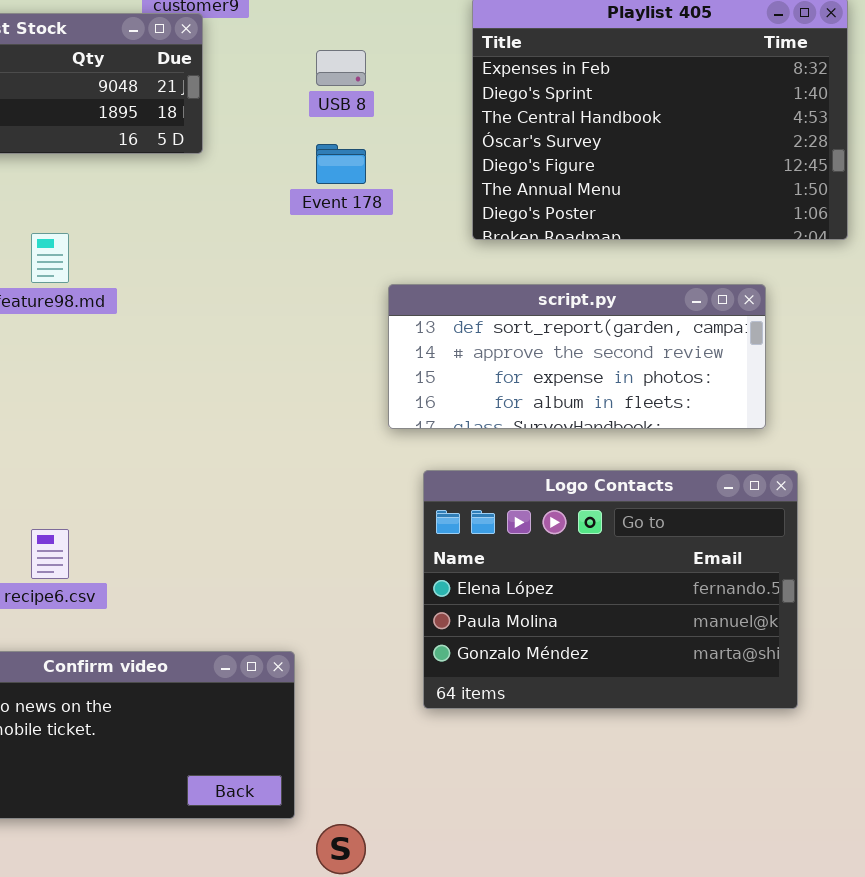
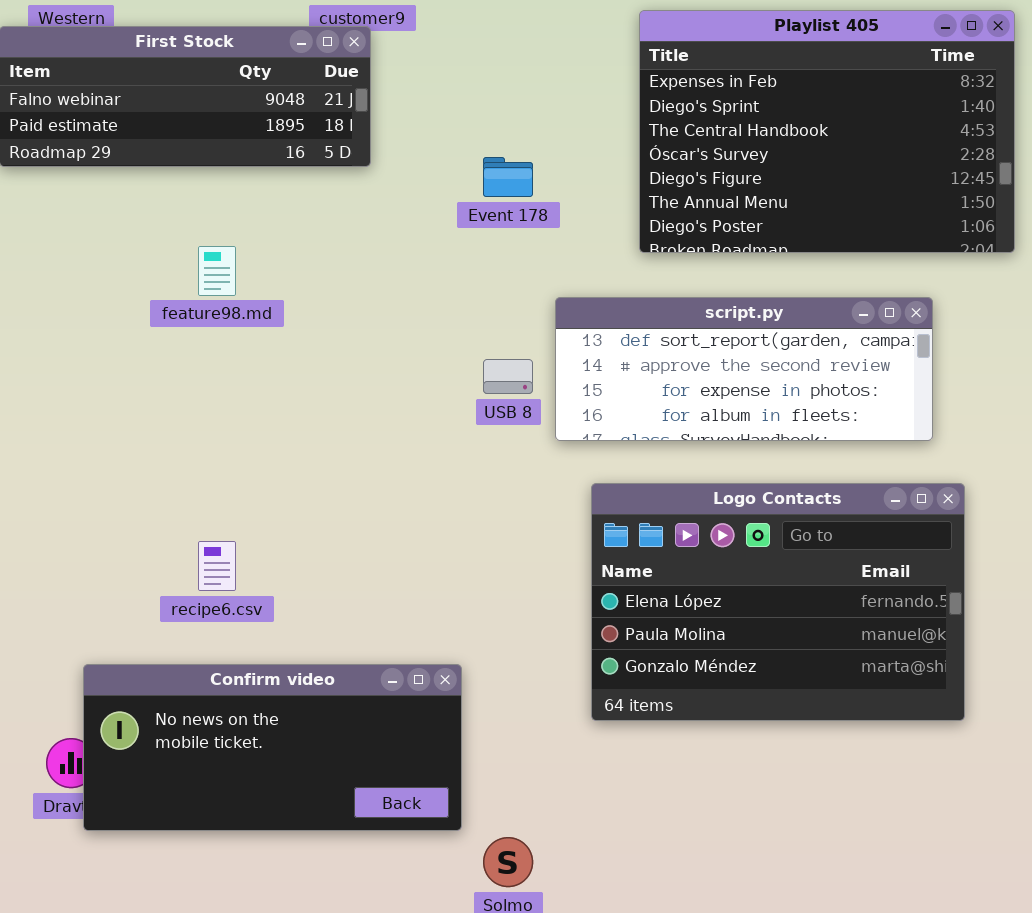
USB 8: [316,50,366,86] -> [483,359,533,394], moved

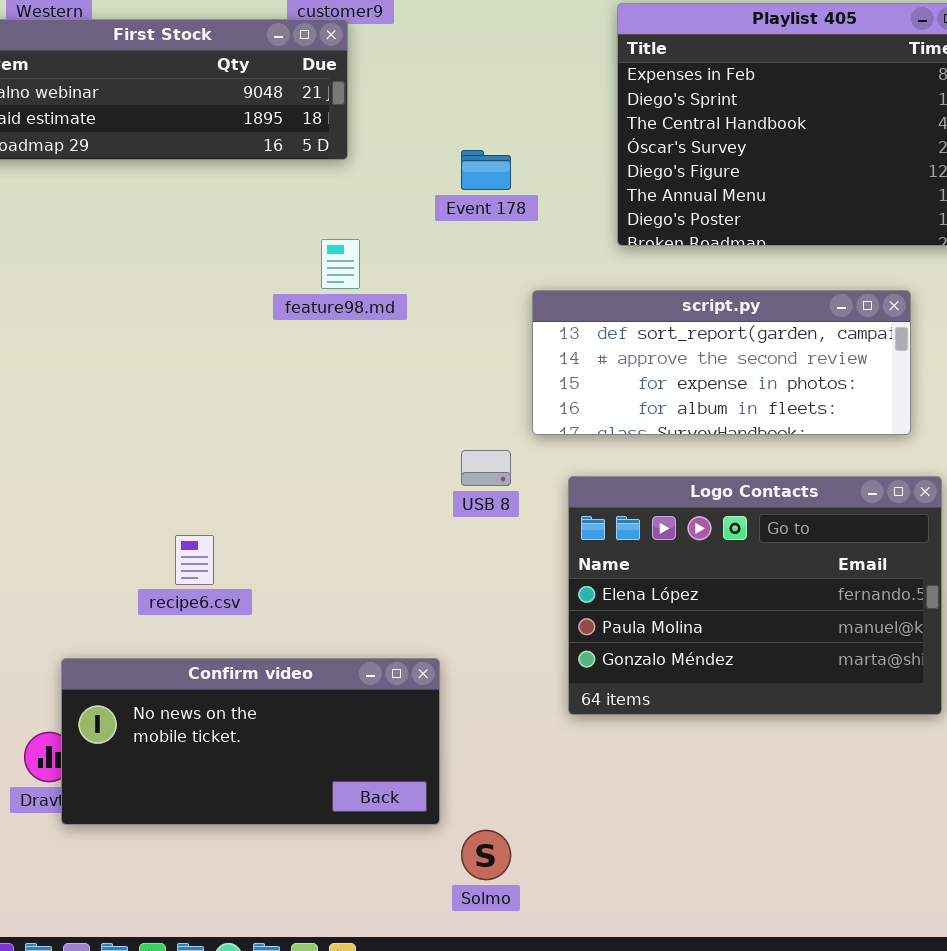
feature98.md: [198,246,236,296] -> [321,239,360,289], moved
USB 8: [483,359,533,394] -> [461,450,511,486], moved

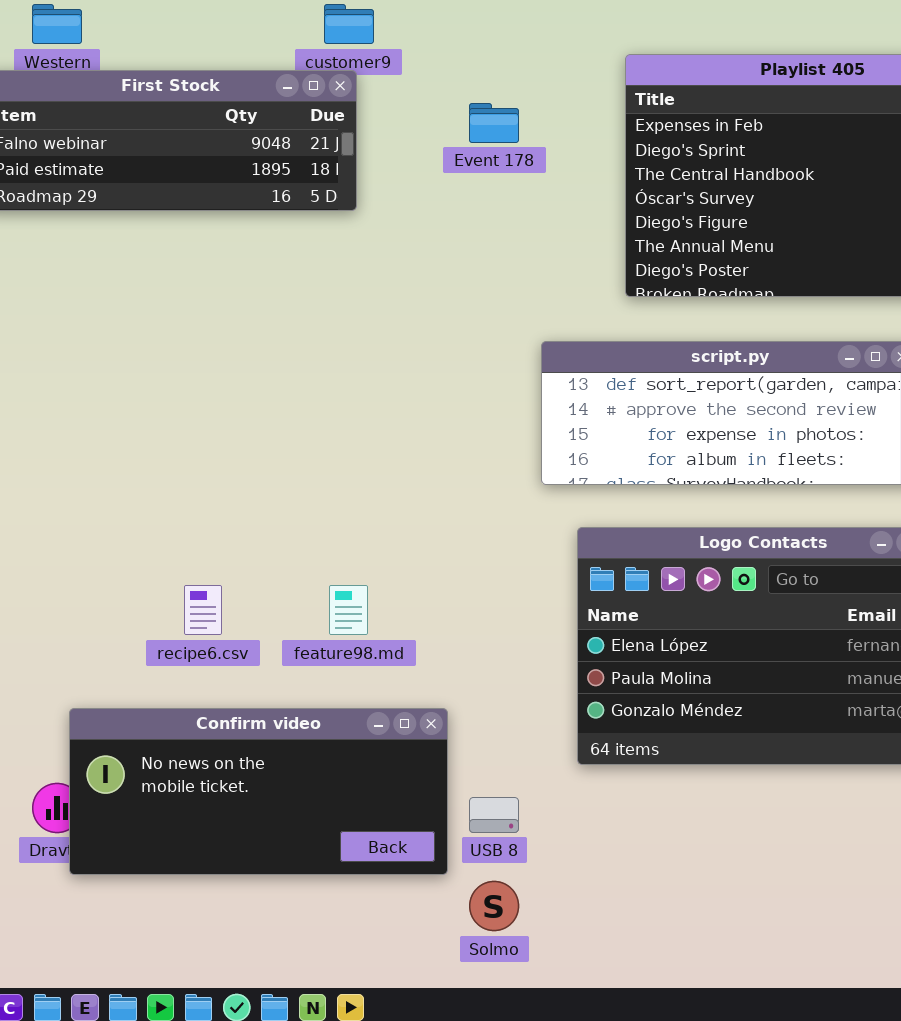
Event 178: [461,150,511,190] -> [469,103,519,143], moved
feature98.md: [321,239,360,289] -> [329,585,368,635], moved
USB 8: [461,450,511,486] -> [469,797,519,833], moved

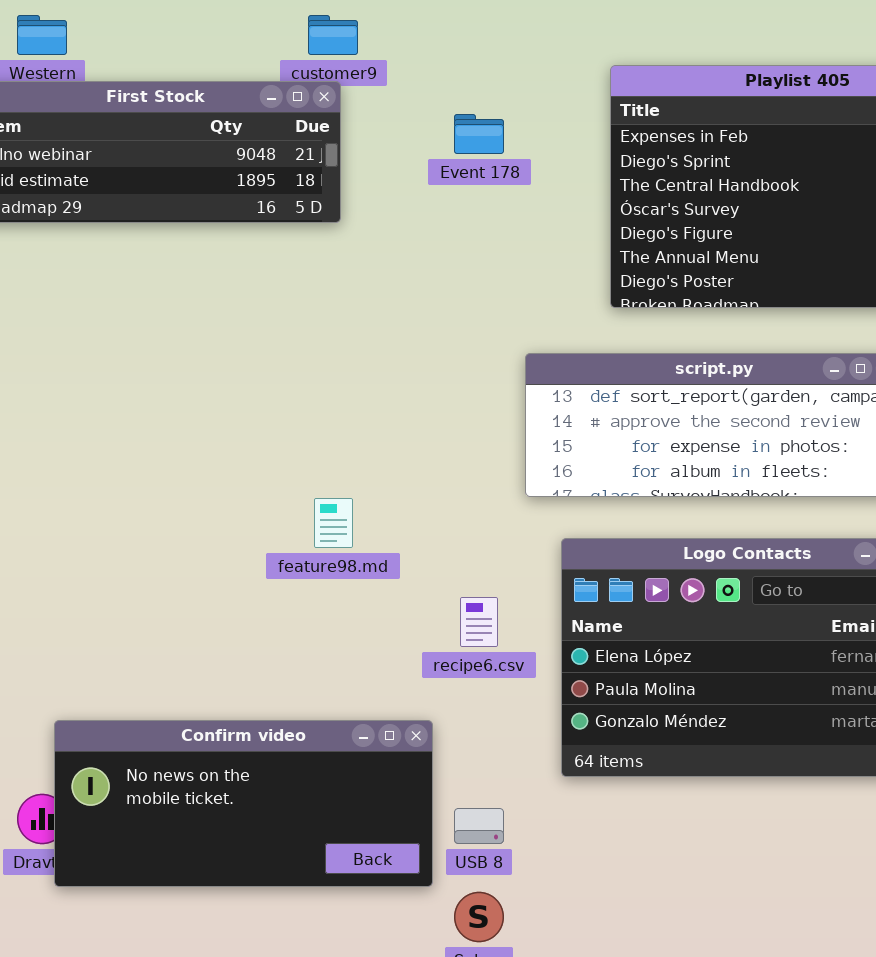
recipe6.csv: [184,585,222,635] -> [460,597,498,647], moved
feature98.md: [329,585,368,635] -> [314,498,353,548], moved

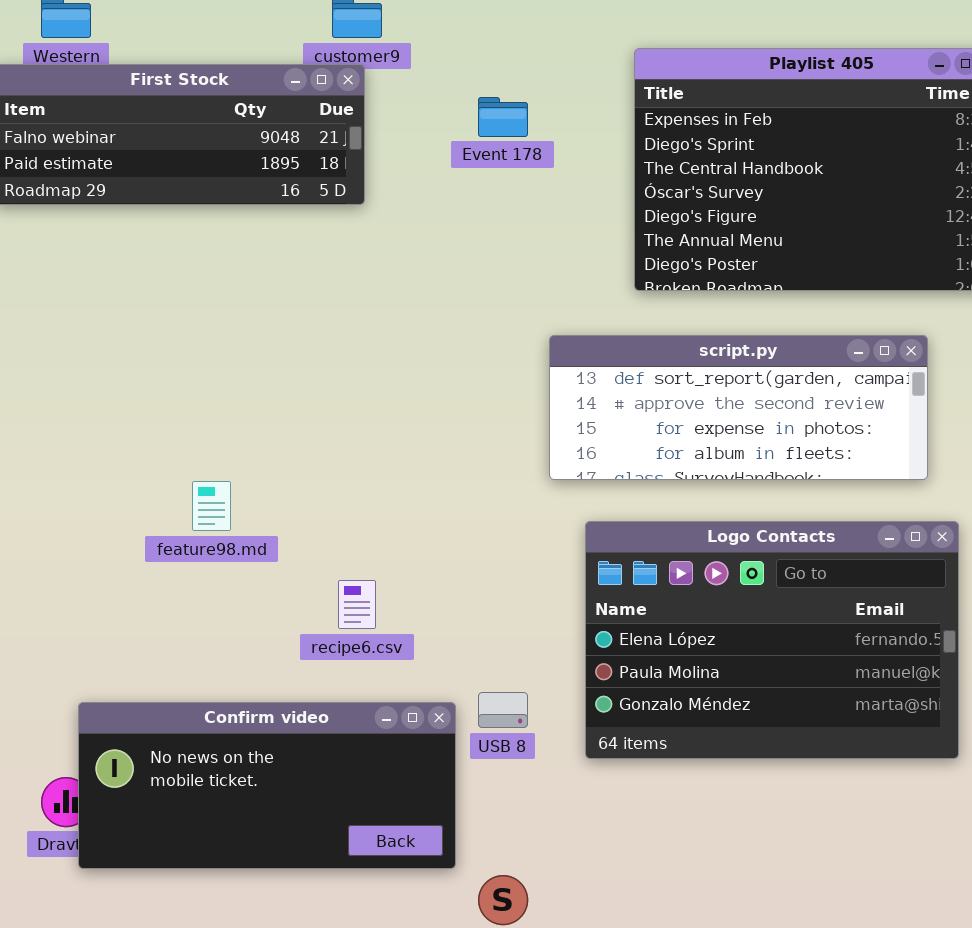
feature98.md: [314,498,353,548] -> [192,481,231,531], moved
recipe6.csv: [460,597,498,647] -> [338,580,376,629], moved
USB 8: [454,808,504,844] -> [478,692,528,728], moved

